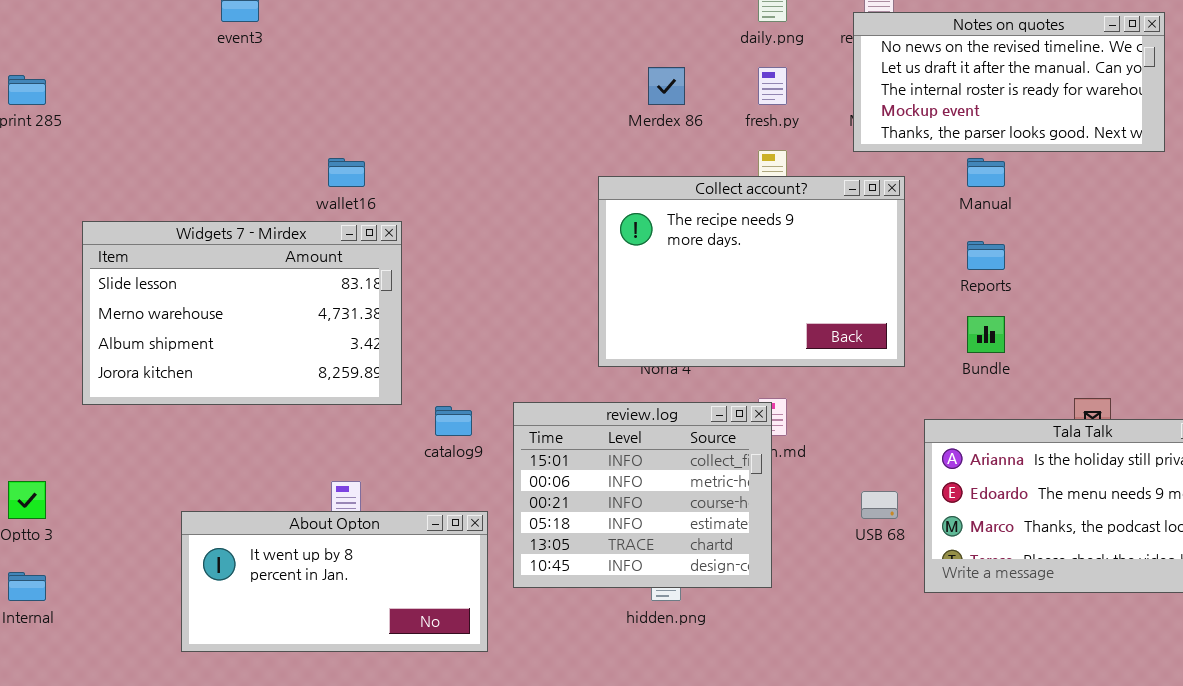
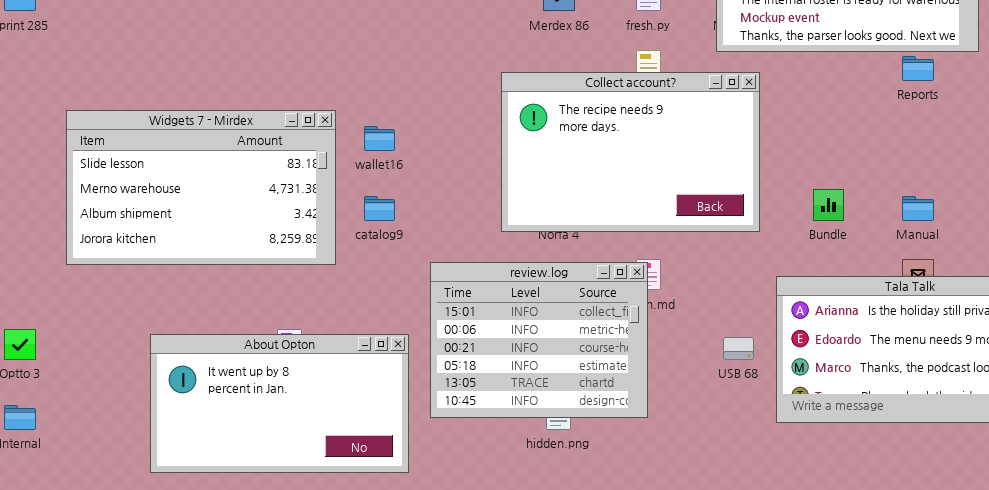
wallet16: [328,158,365,187] -> [364,126,395,151], moved
Manual: [967,158,1005,187] -> [902,196,934,221], moved
Reports: [967,241,1005,270] -> [902,56,934,81], moved
catalog9: [435,406,472,436] -> [364,196,395,221], moved
About Opton: [181,511,488,652] -> [150,334,409,473], resized

